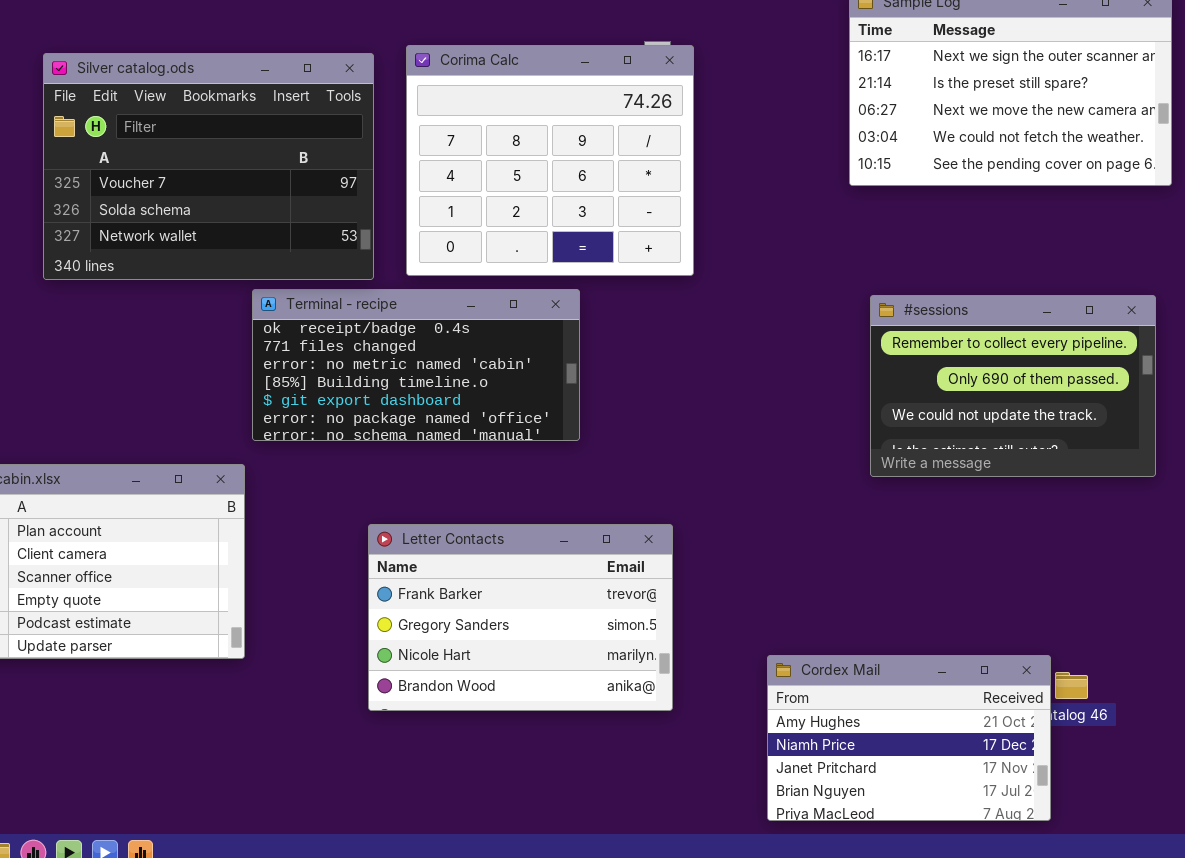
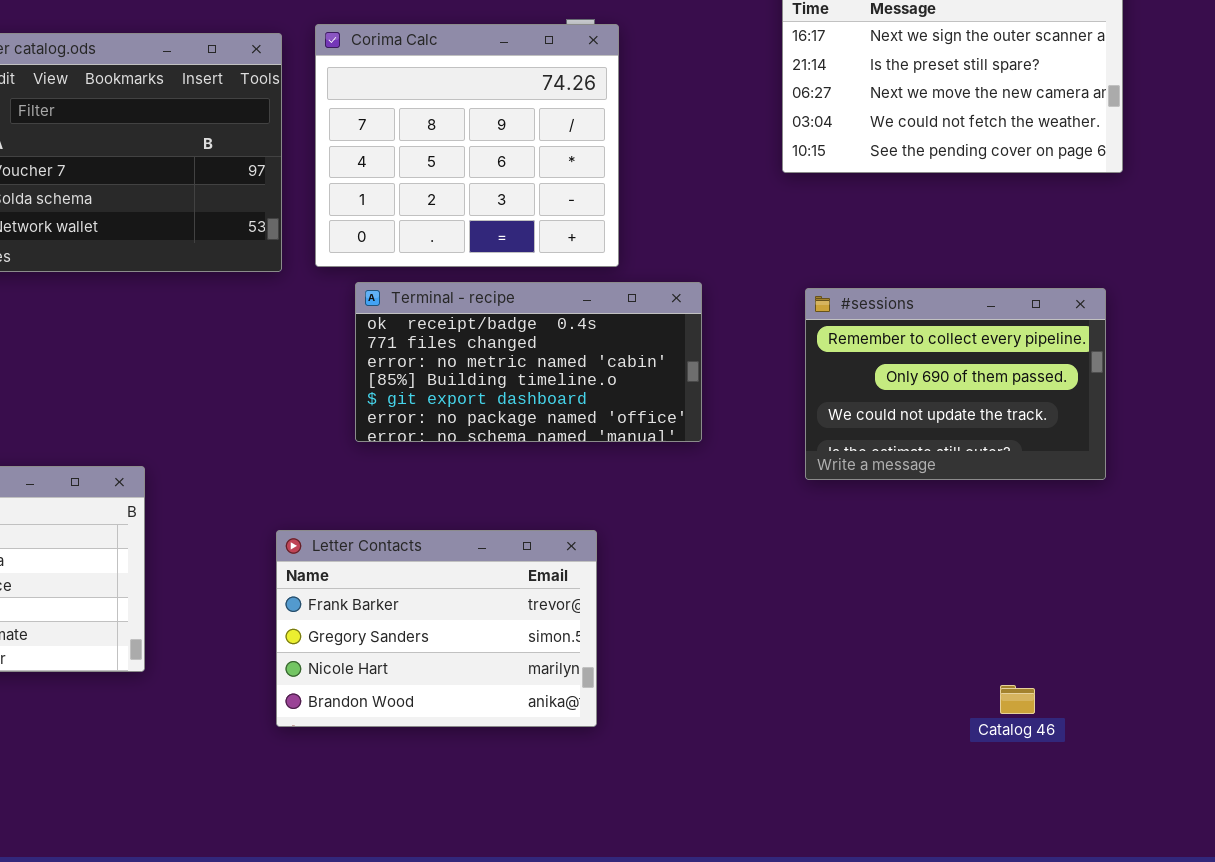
Terminal - recipe: [252,289,580,441] -> [355,282,702,442], moved
Cordex Mail: [767,655,1051,821] -> none, closed

